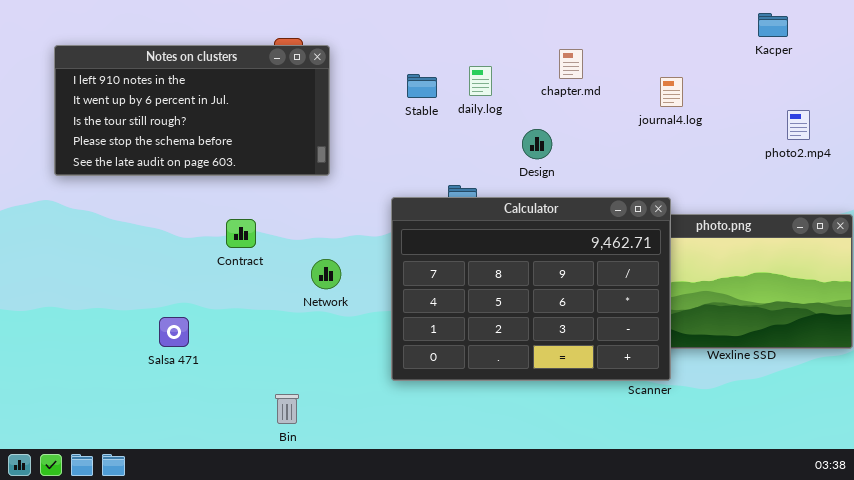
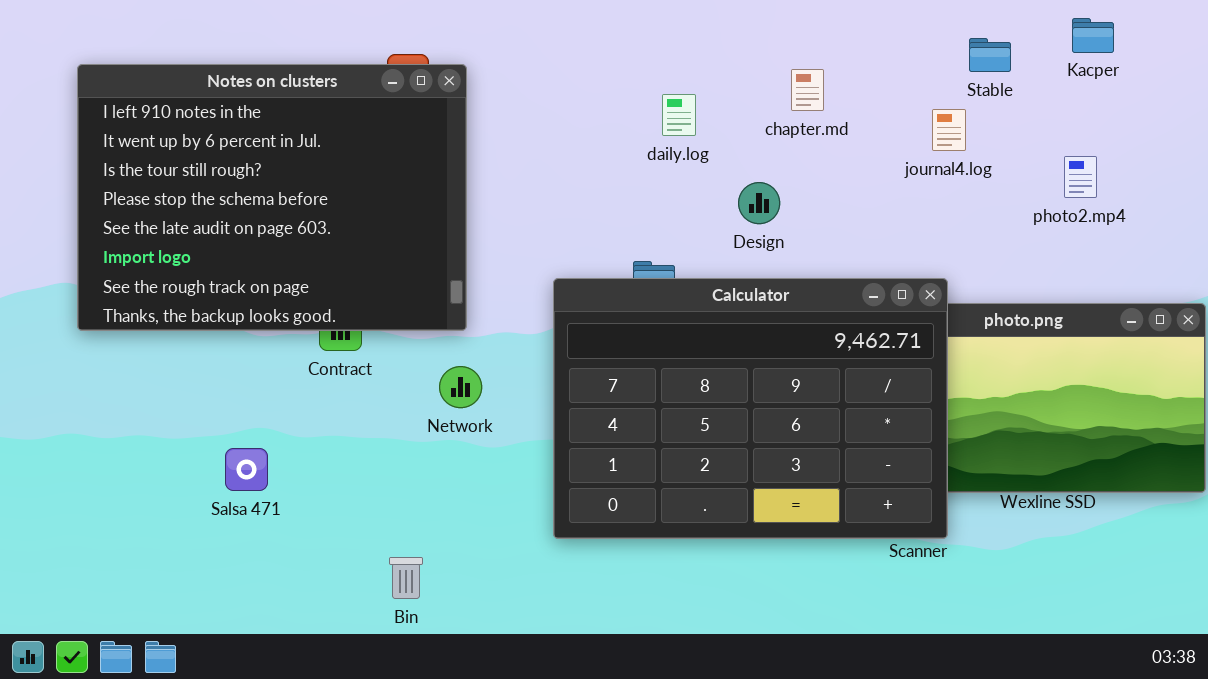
Notes on clusters: [54,45,330,176] -> [77,64,467,331], resized
Stable: [407,74,437,98] -> [969,38,1011,72], moved
photo2.mp4: [787,110,810,140] -> [1064,156,1097,198], moved

